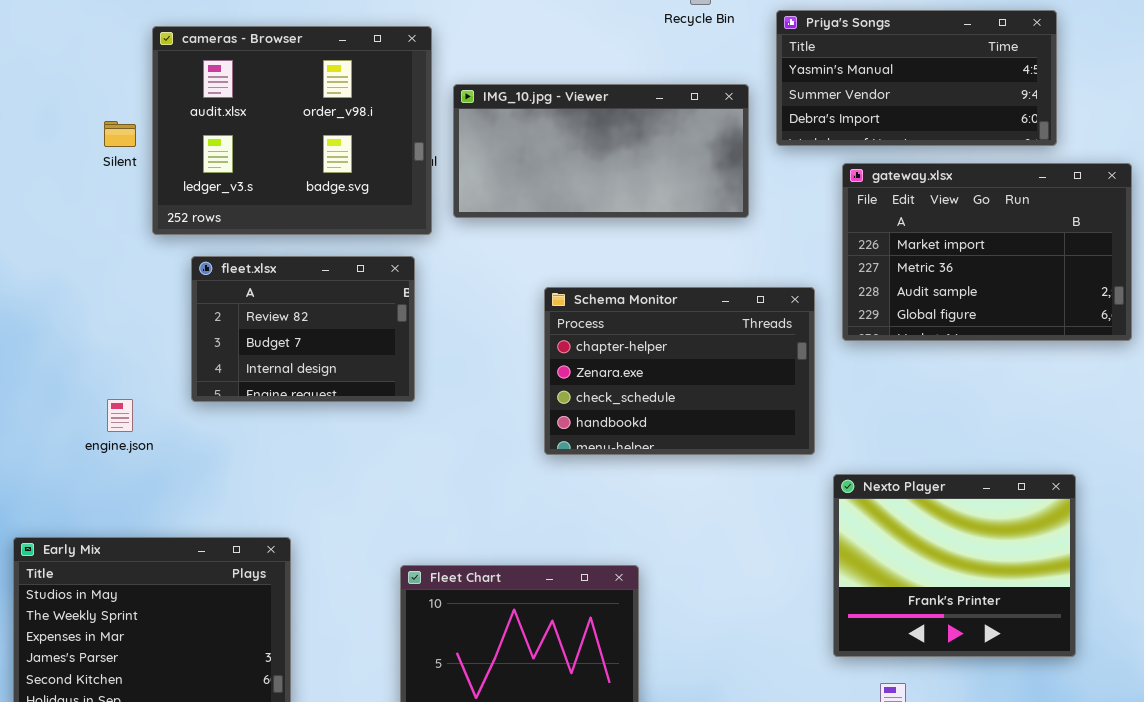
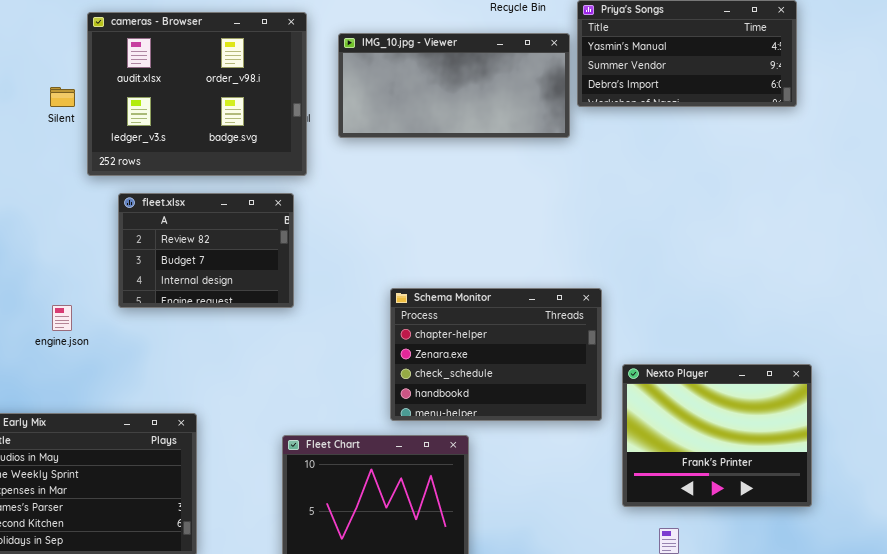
IMG_10.jpg - Viewer: [453,84,749,218] -> [338,33,570,138], moved
gateway.xlsx: [842,163,1132,341] -> none, closed
Schema Monitor: [544,287,815,455] -> [390,288,602,421], moved

